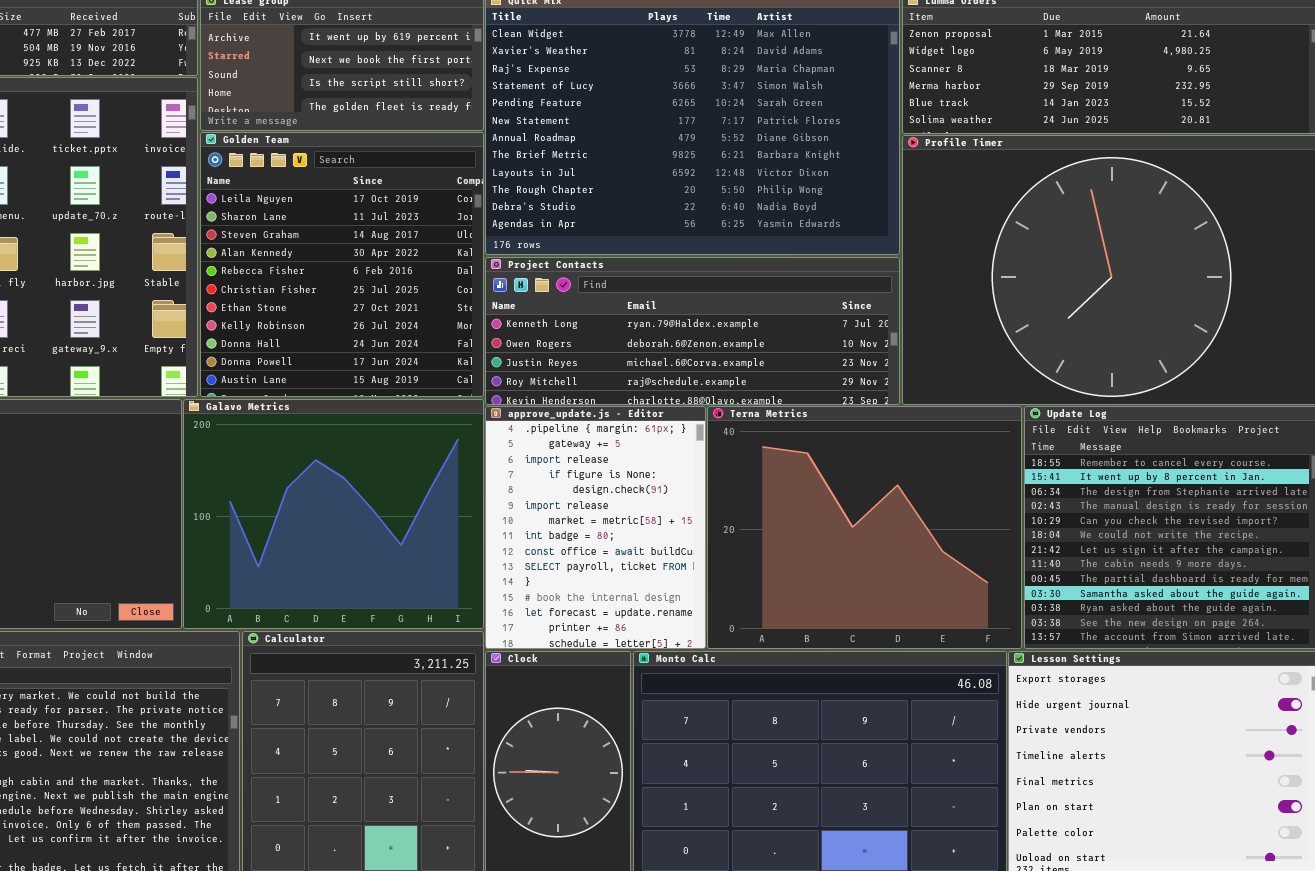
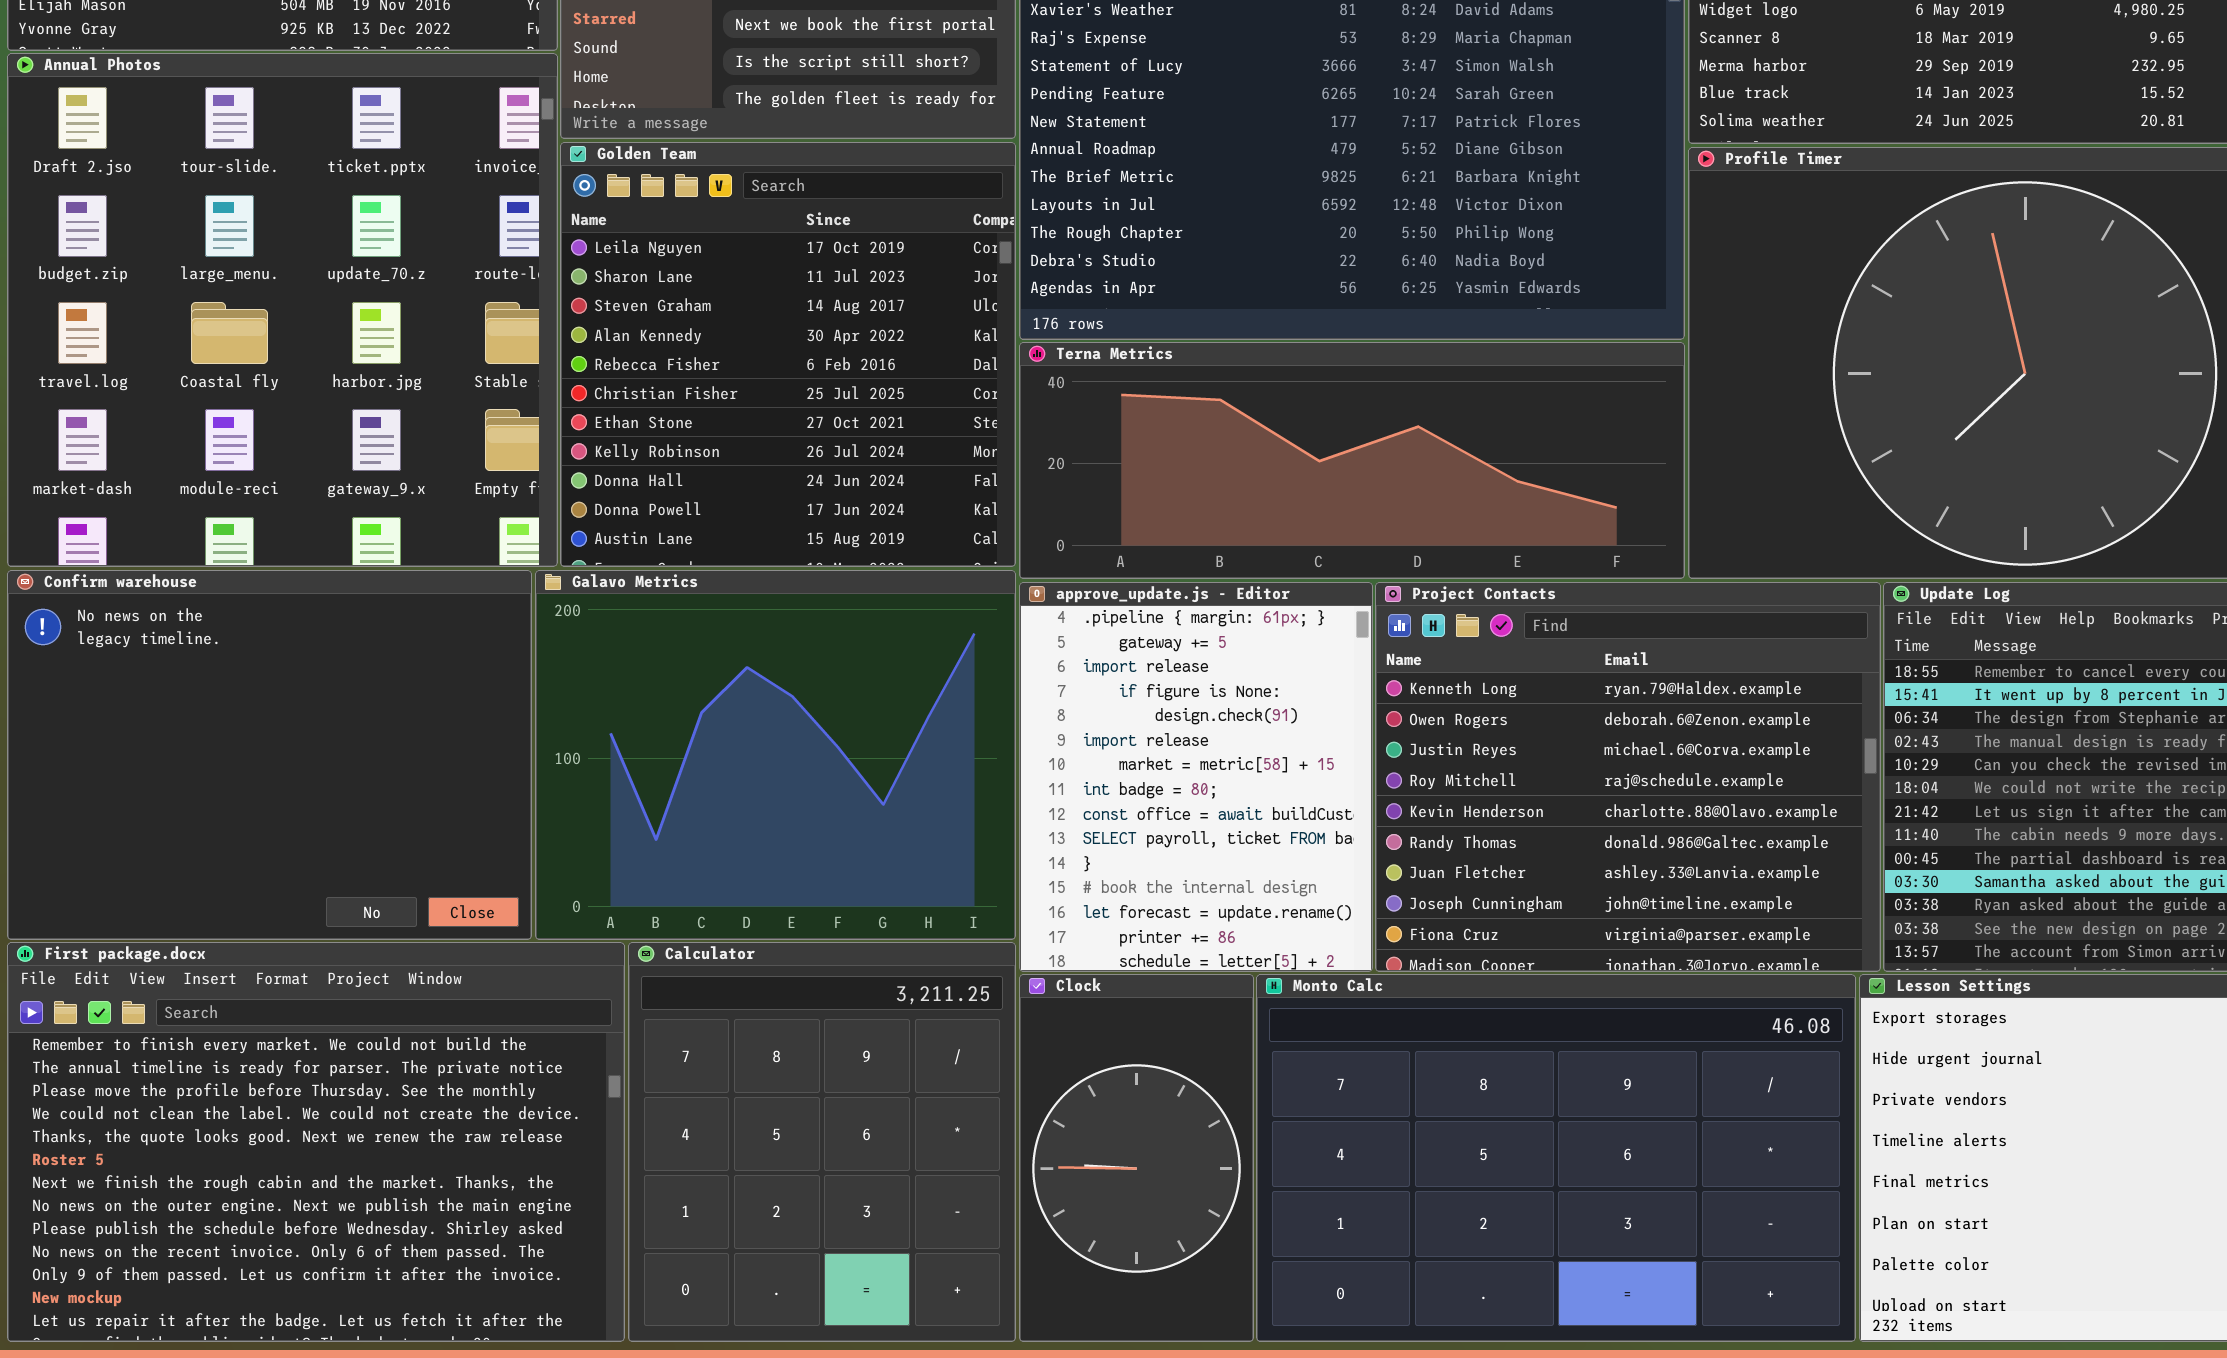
Project Contacts: [485,257,900,405] -> [1375,582,1881,972], moved, resized
Terna Metrics: [707,406,1022,649] -> [1019,342,1685,579], moved, resized

